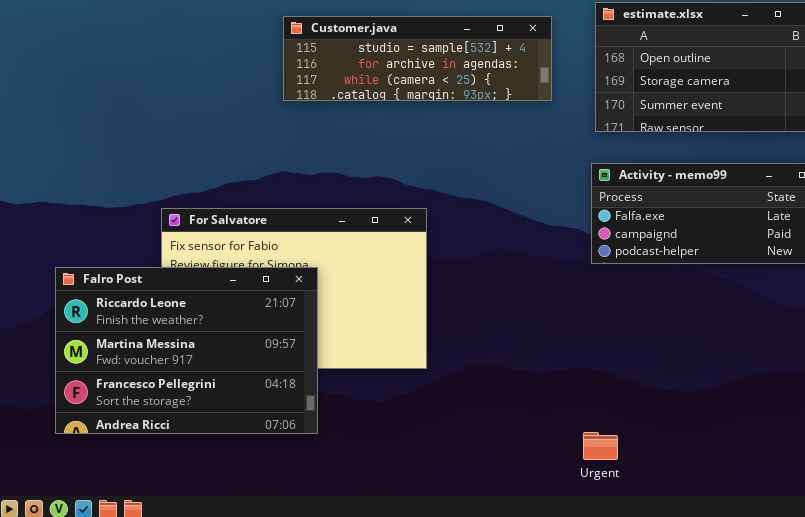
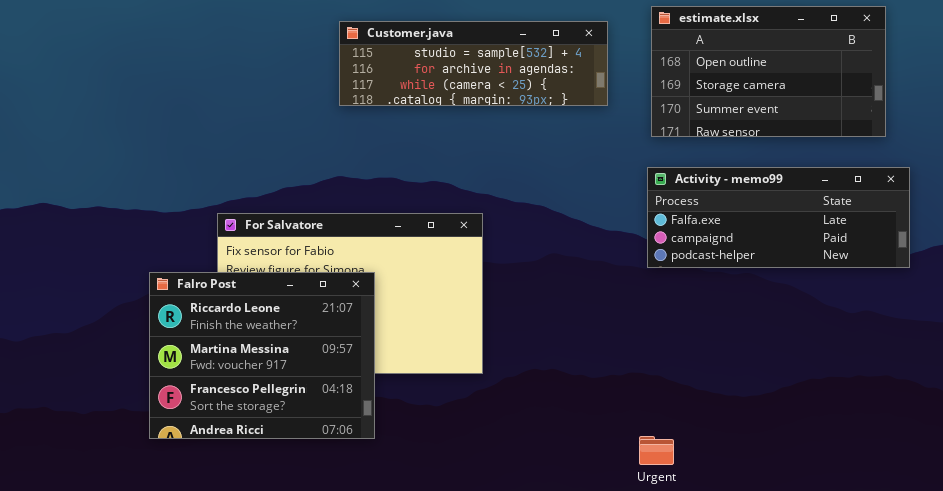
Falro Post: [55,267,318,434] -> [149,272,375,439], resized

